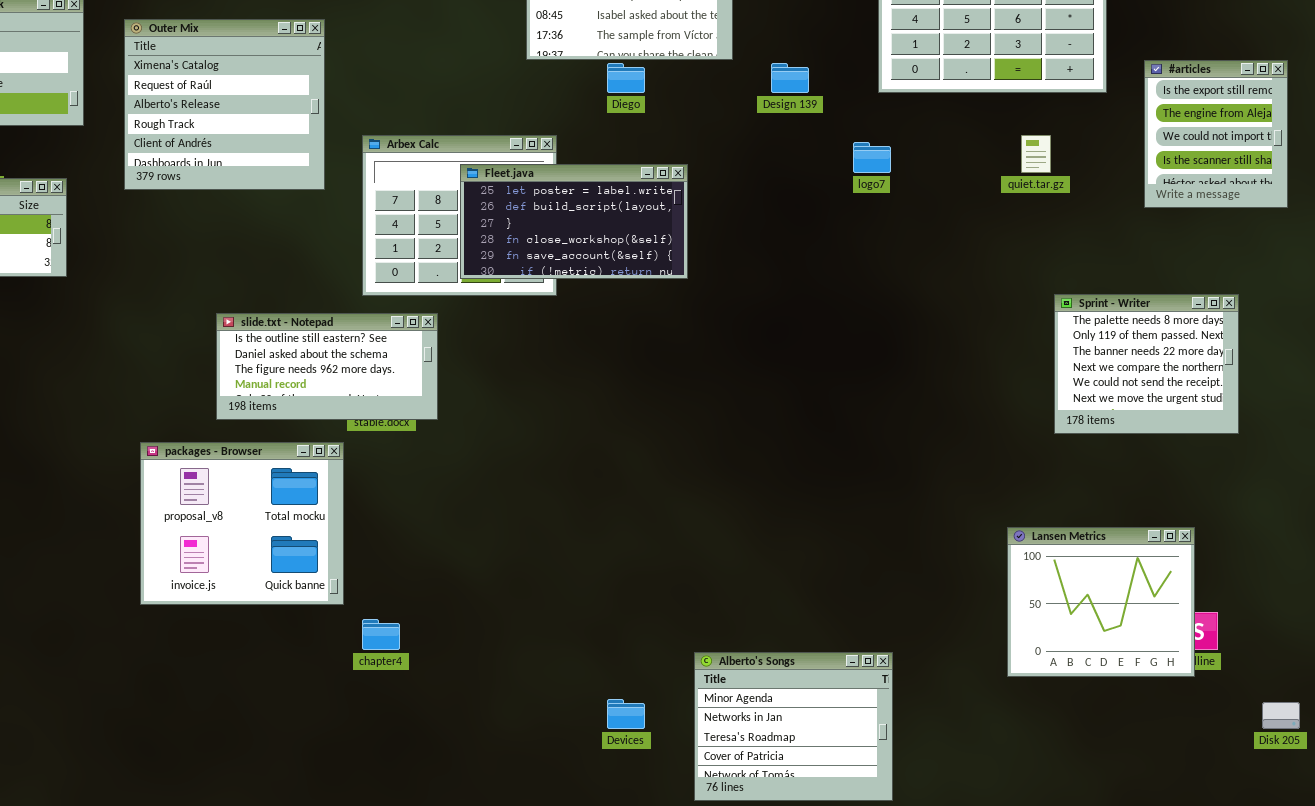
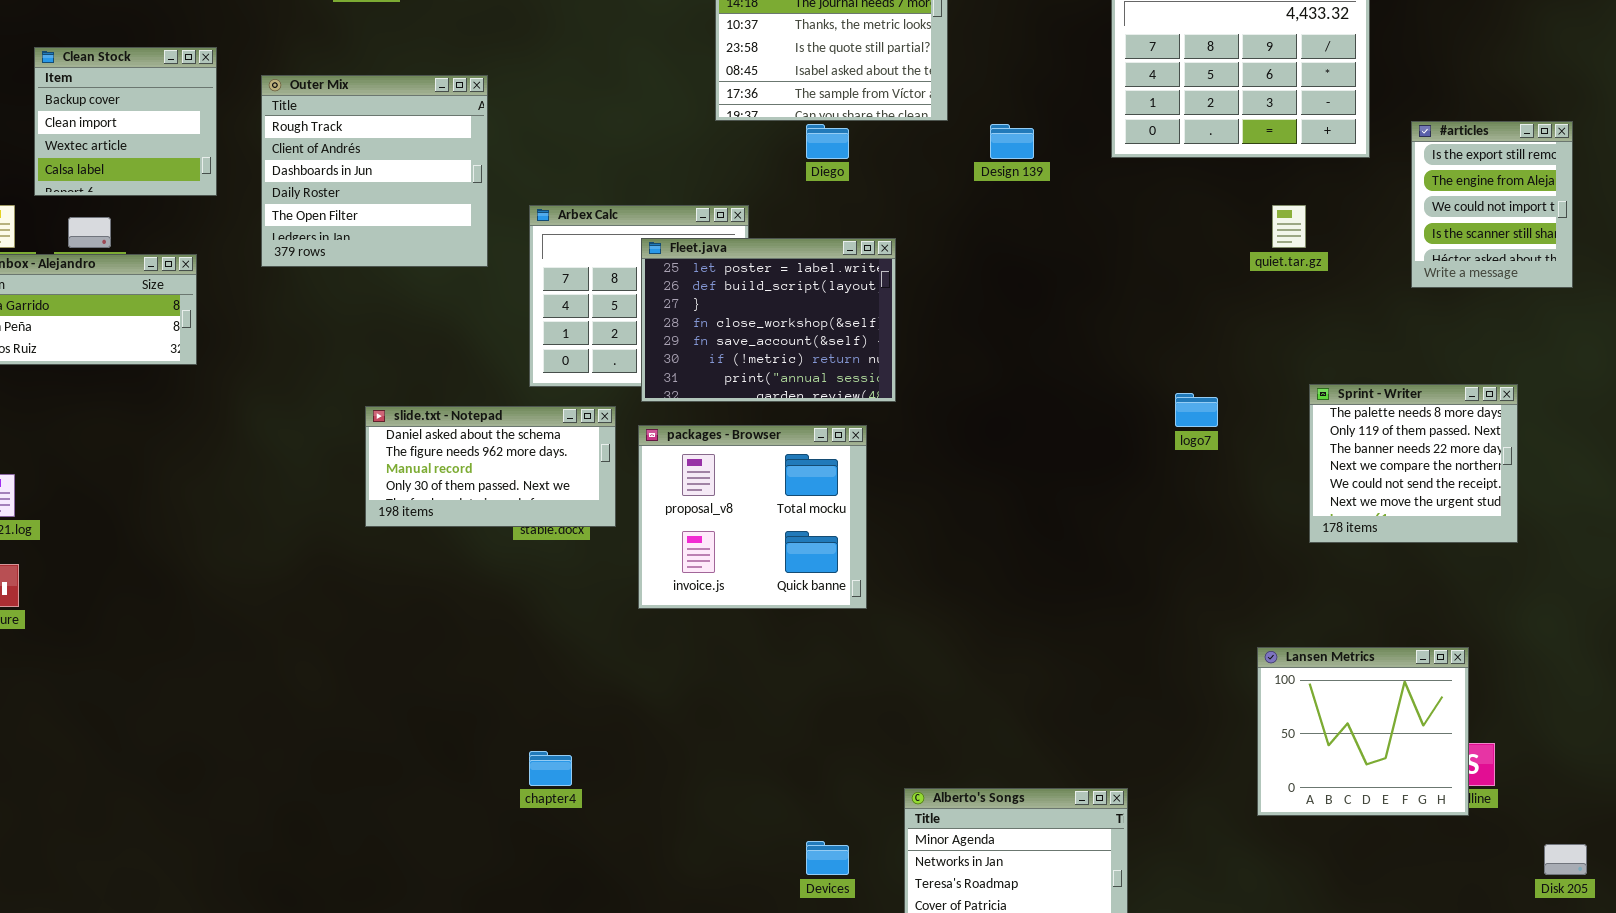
Outer Mix: [124,19,325,190] -> [261,75,488,267], scrolled down 3 rows
logo7: [853,142,891,173] -> [1175,393,1218,427], moved
Fleet.java: [460,164,688,279] -> [641,238,896,402], resized
slide.txt - Notepad: [216,313,438,420] -> [365,406,616,527], scrolled down 1 row
packages - Browser: [140,442,344,605] -> [638,425,867,609], moved

